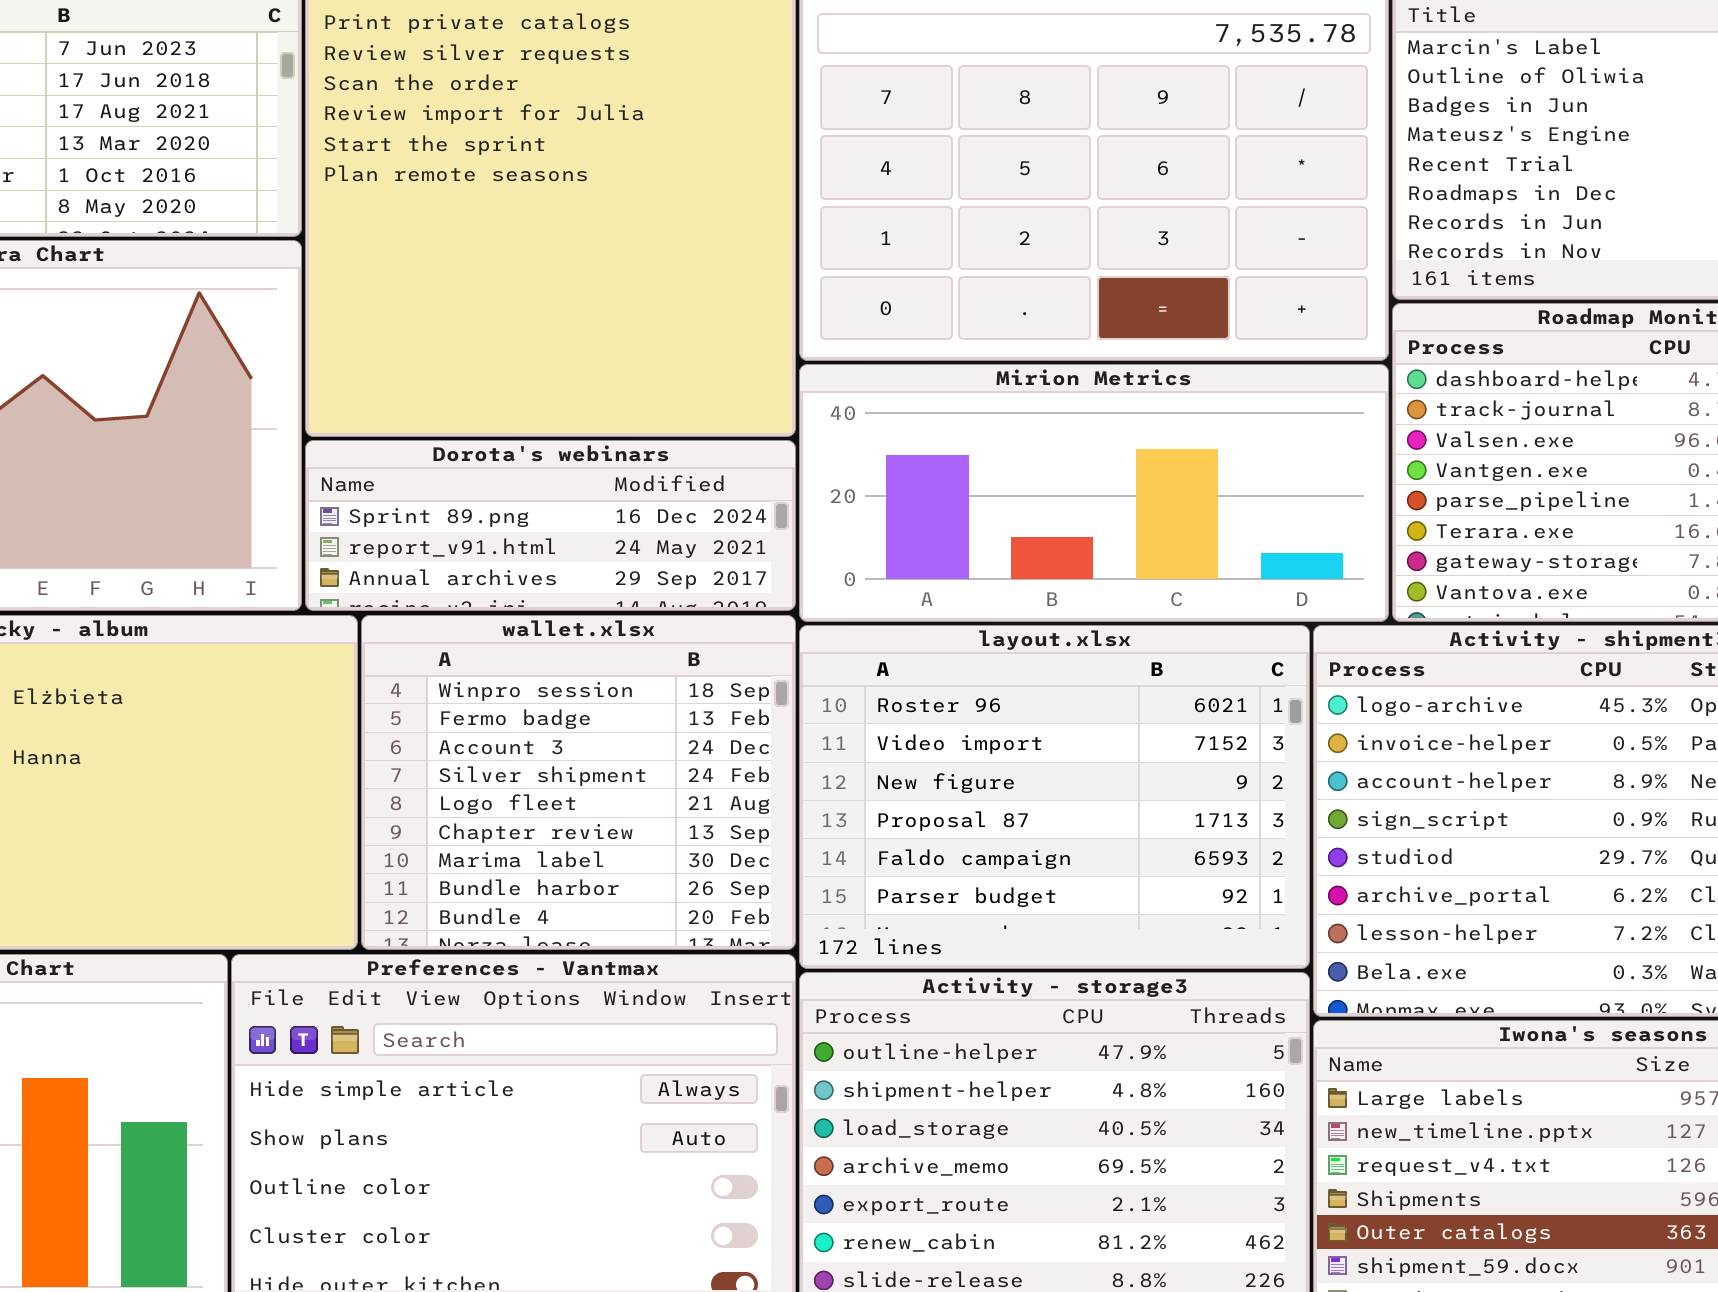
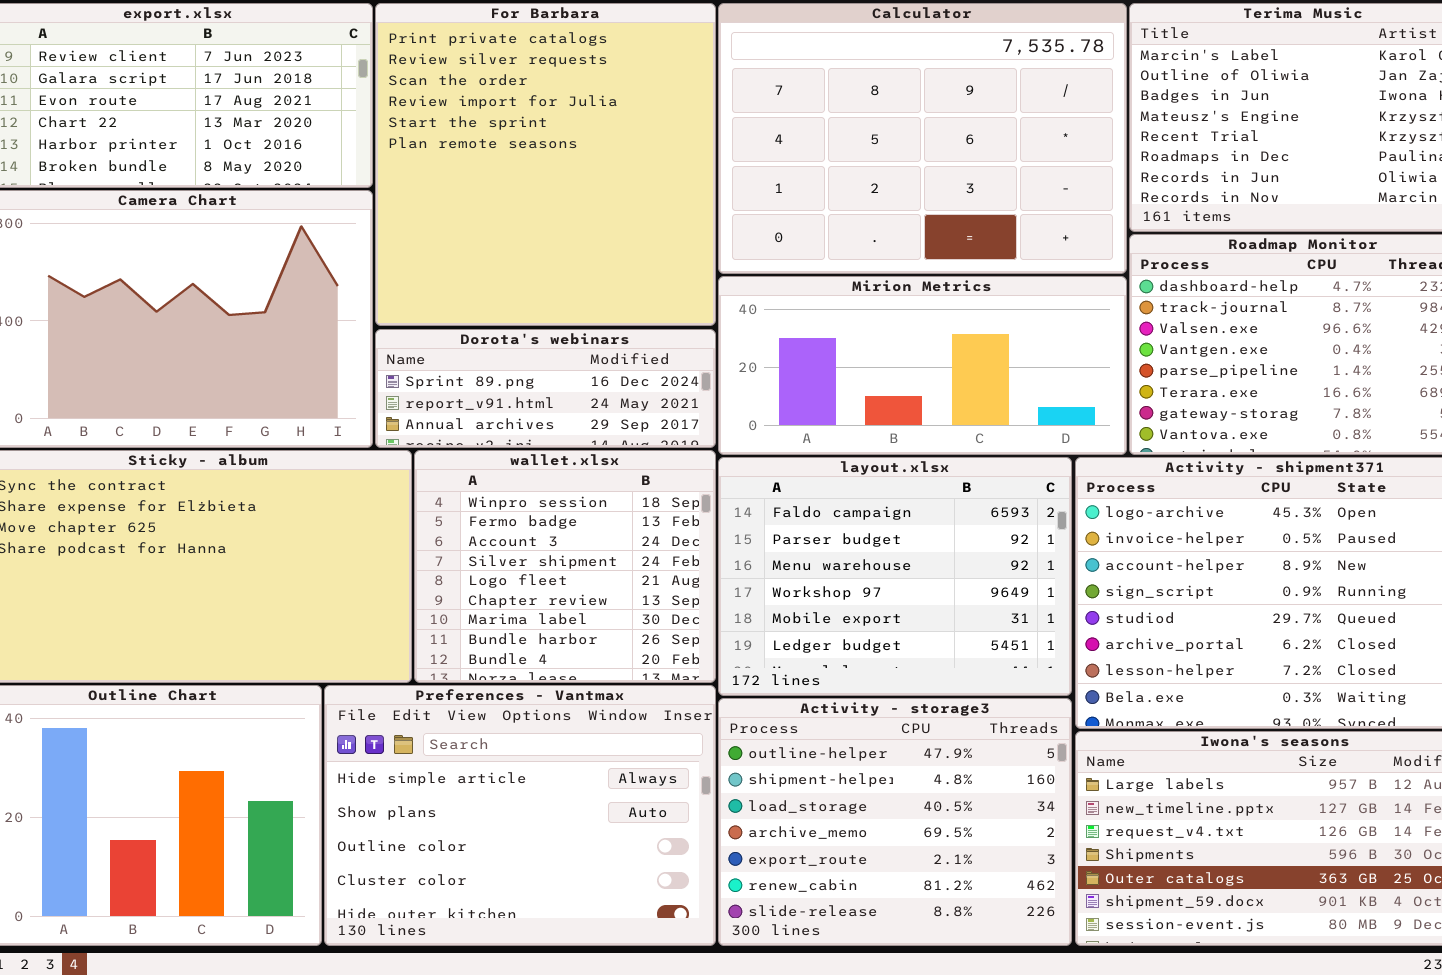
layout.xlsx: [799,625,1310,969] -> [718,457,1072,696], scrolled down 4 rows

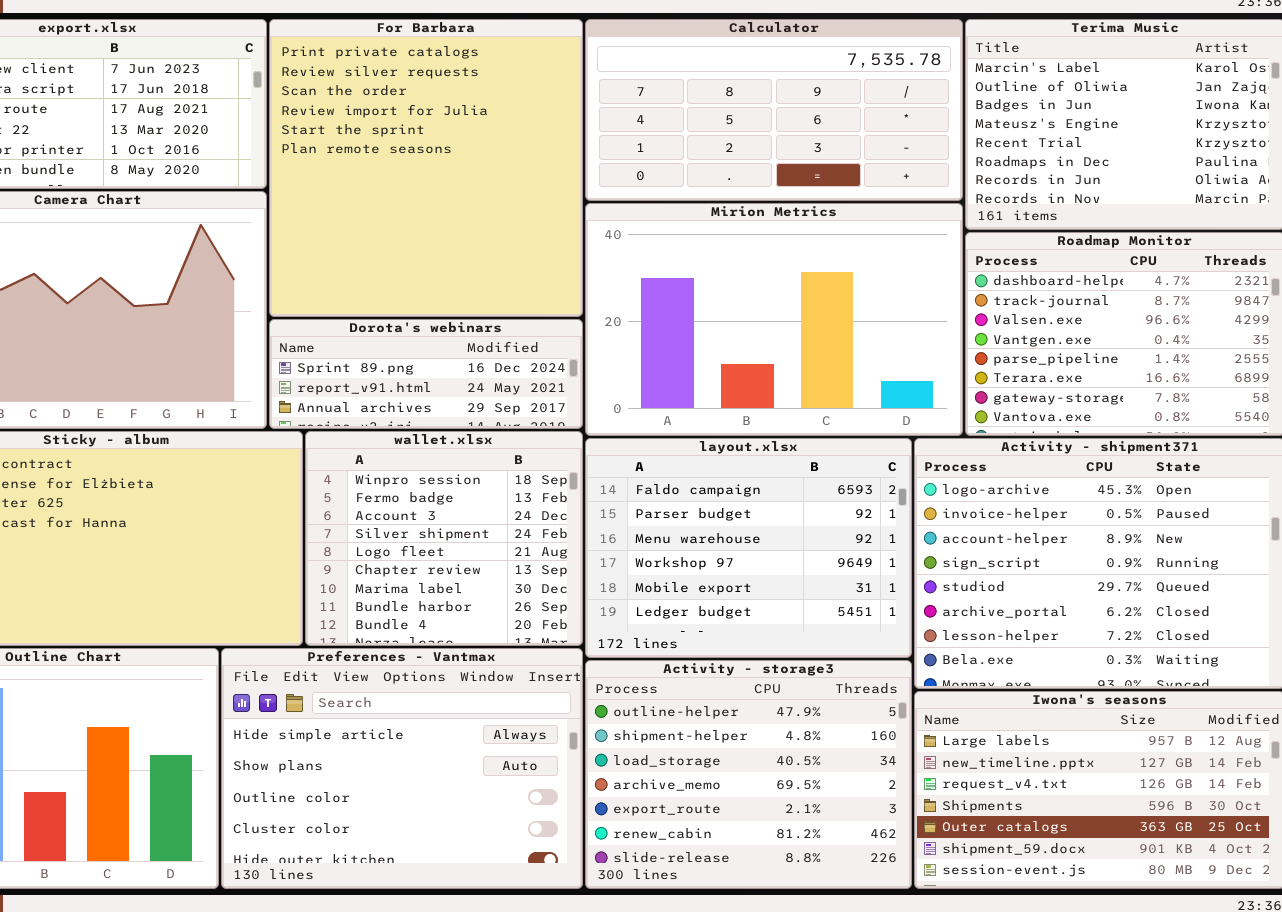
Calculator: [718,3,1127,274] -> [585,19,963,201], resized
Mirion Metrics: [718,276,1127,455] -> [585,203,963,436], resized

